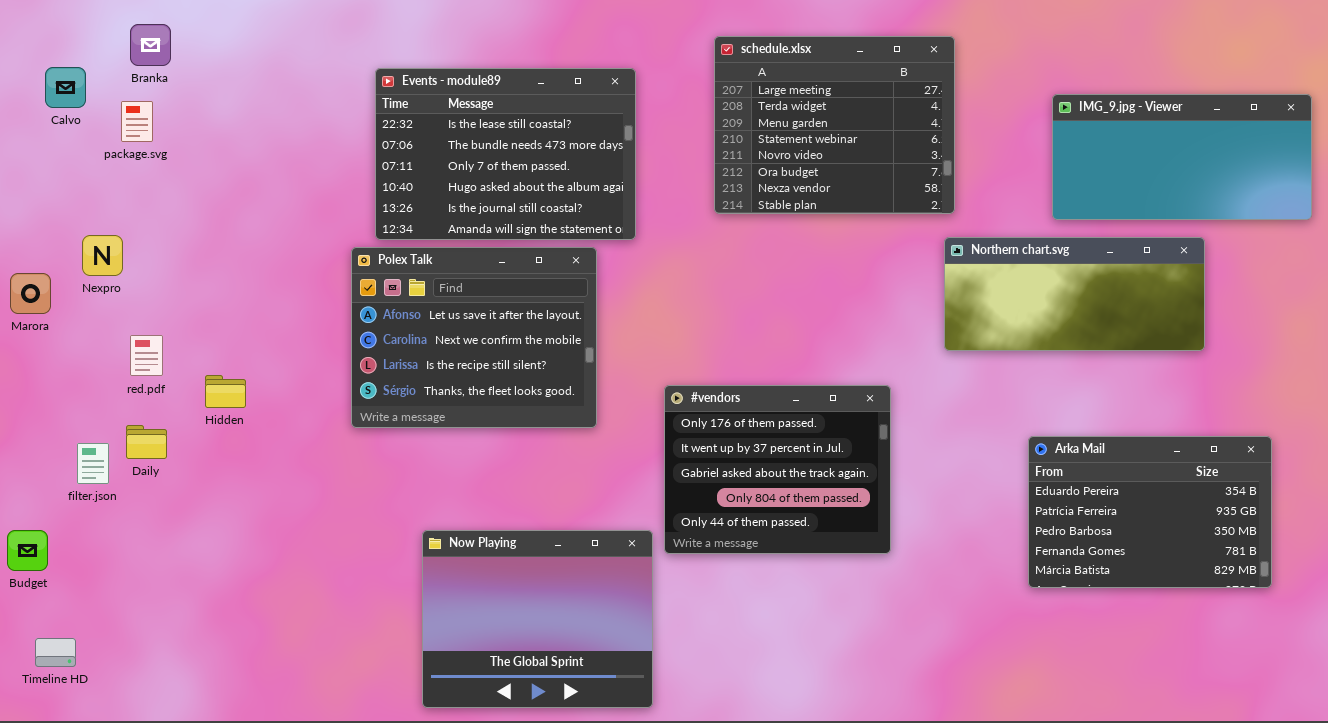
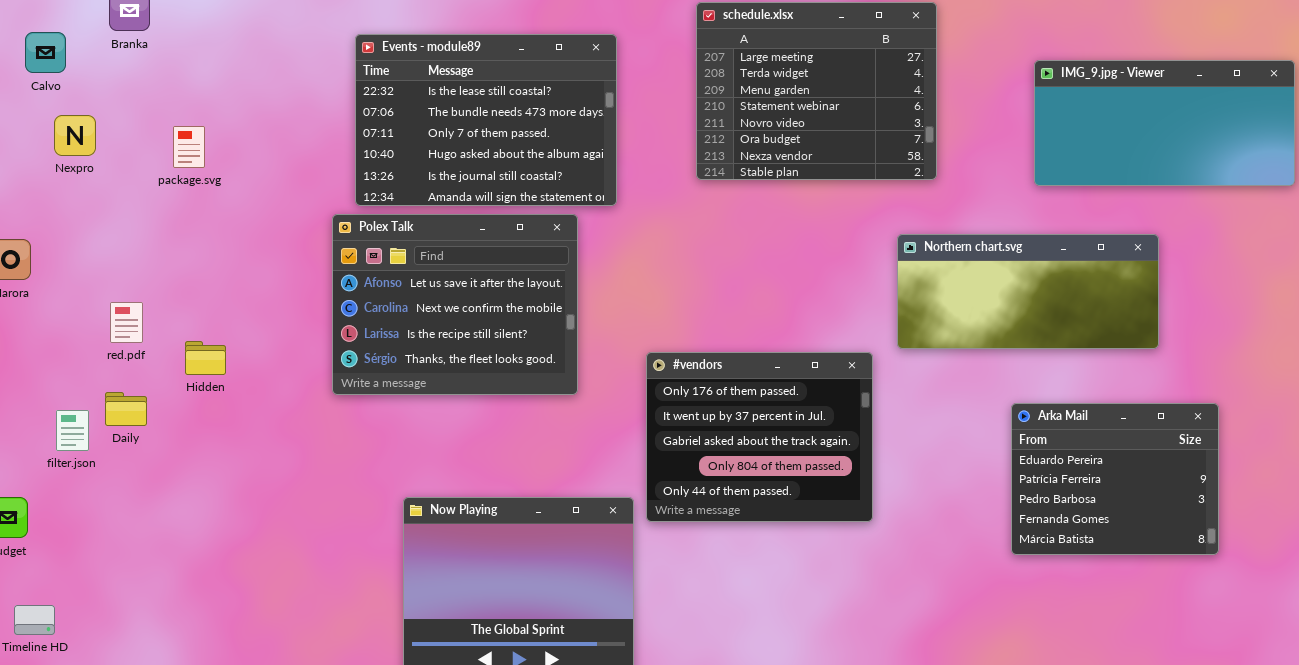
package.svg: [121,101,153,142] -> [173,126,205,168], moved
Nexpro: [82,235,123,276] -> [54,115,96,156], moved
Northern chart.svg: [944,237,1205,351] -> [897,234,1159,349], moved
Arka Mail: [1028,436,1272,588] -> [1011,403,1219,555], resized

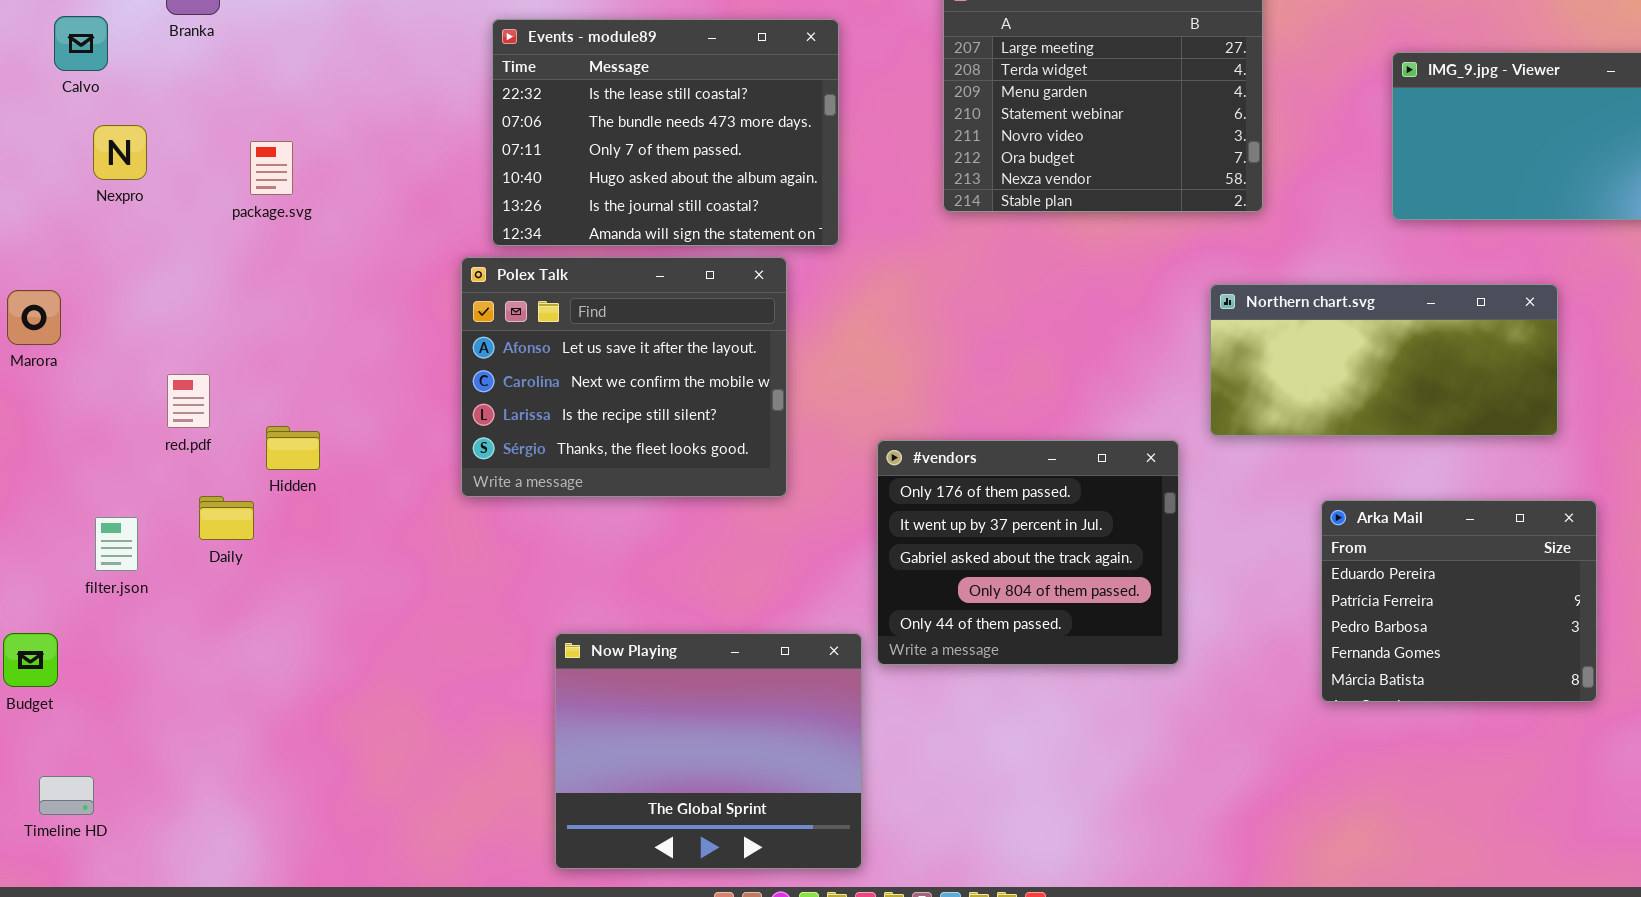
Daily: [105,392,147,426] -> [199,496,254,540], moved
Arka Mail: [1011,403,1219,555] -> [1321,500,1597,702], moved

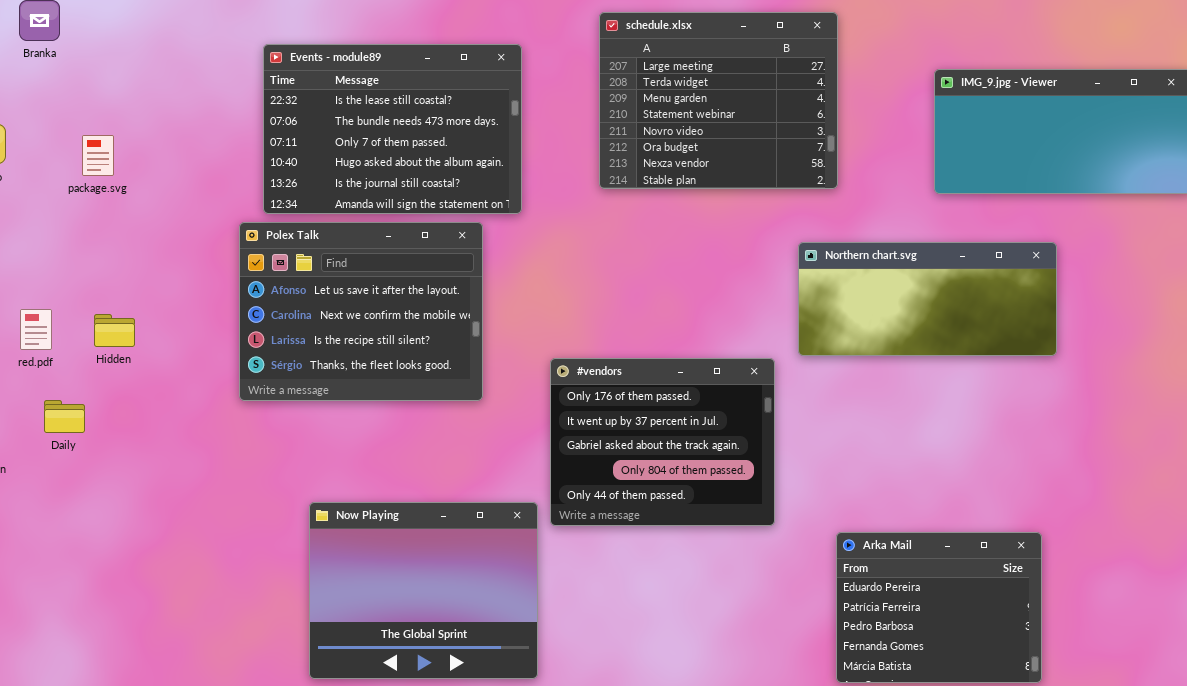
Hidden: [266,426,320,470] -> [94,314,135,347], moved
Arka Mail: [1321,500,1597,702] -> [836,532,1042,683], moved

